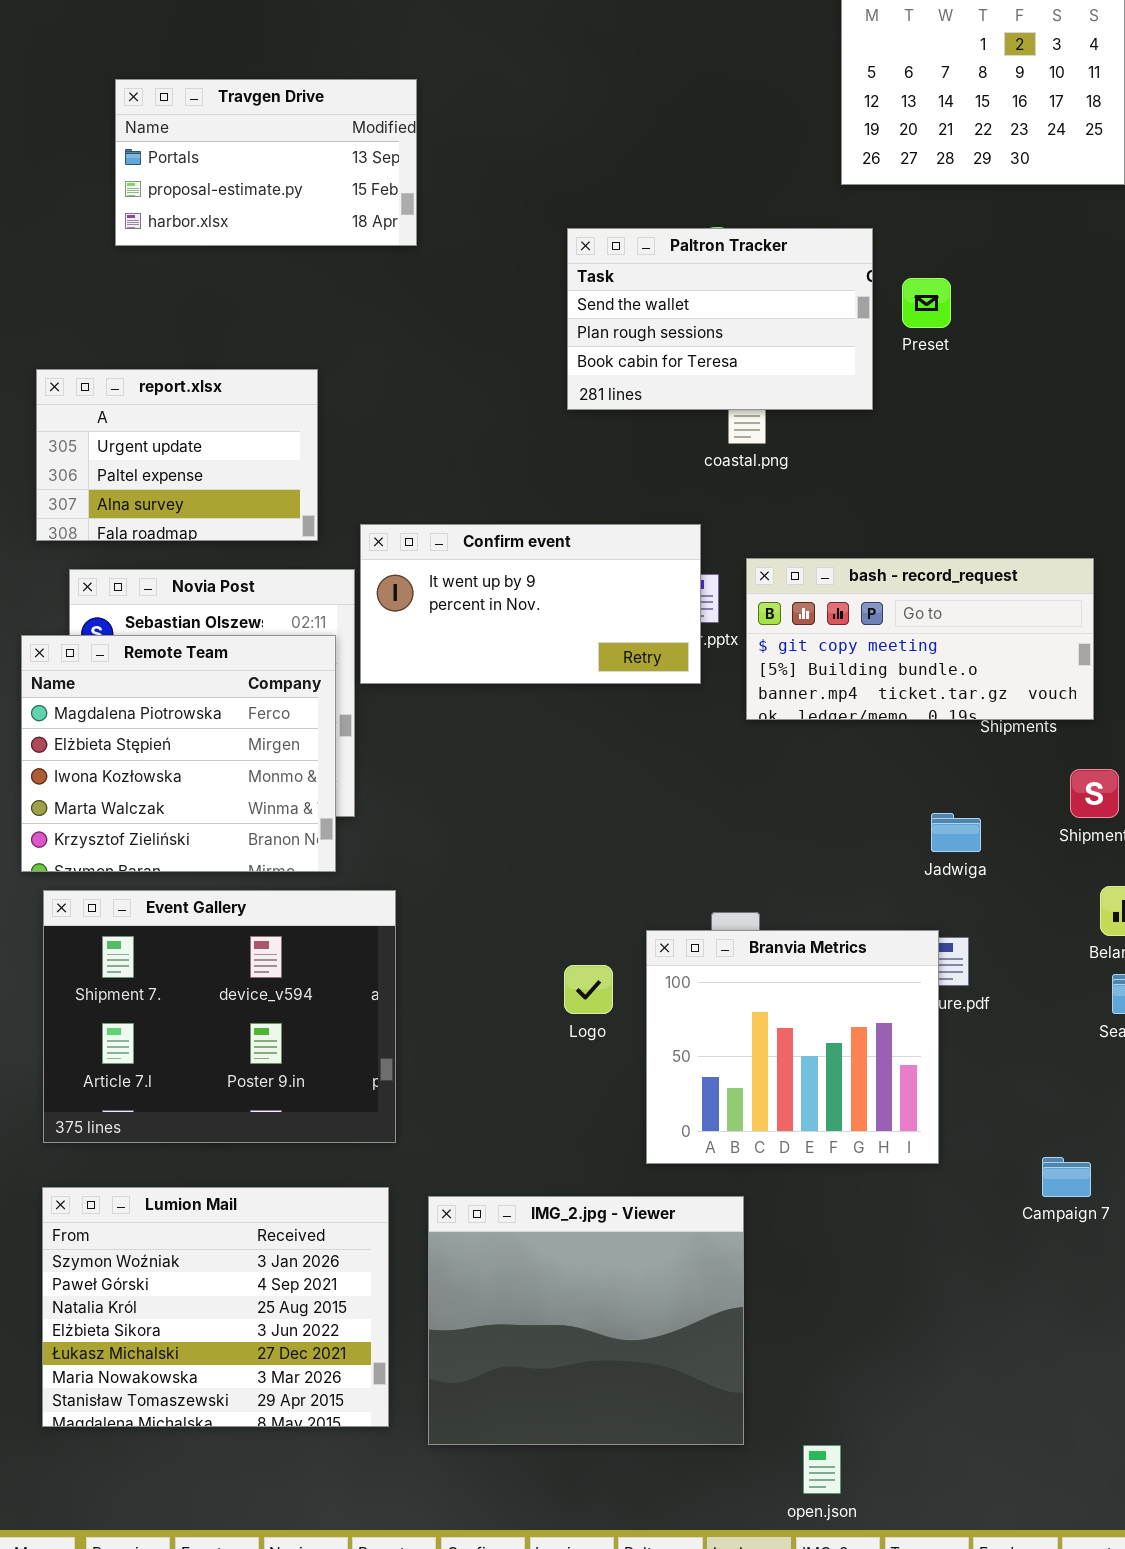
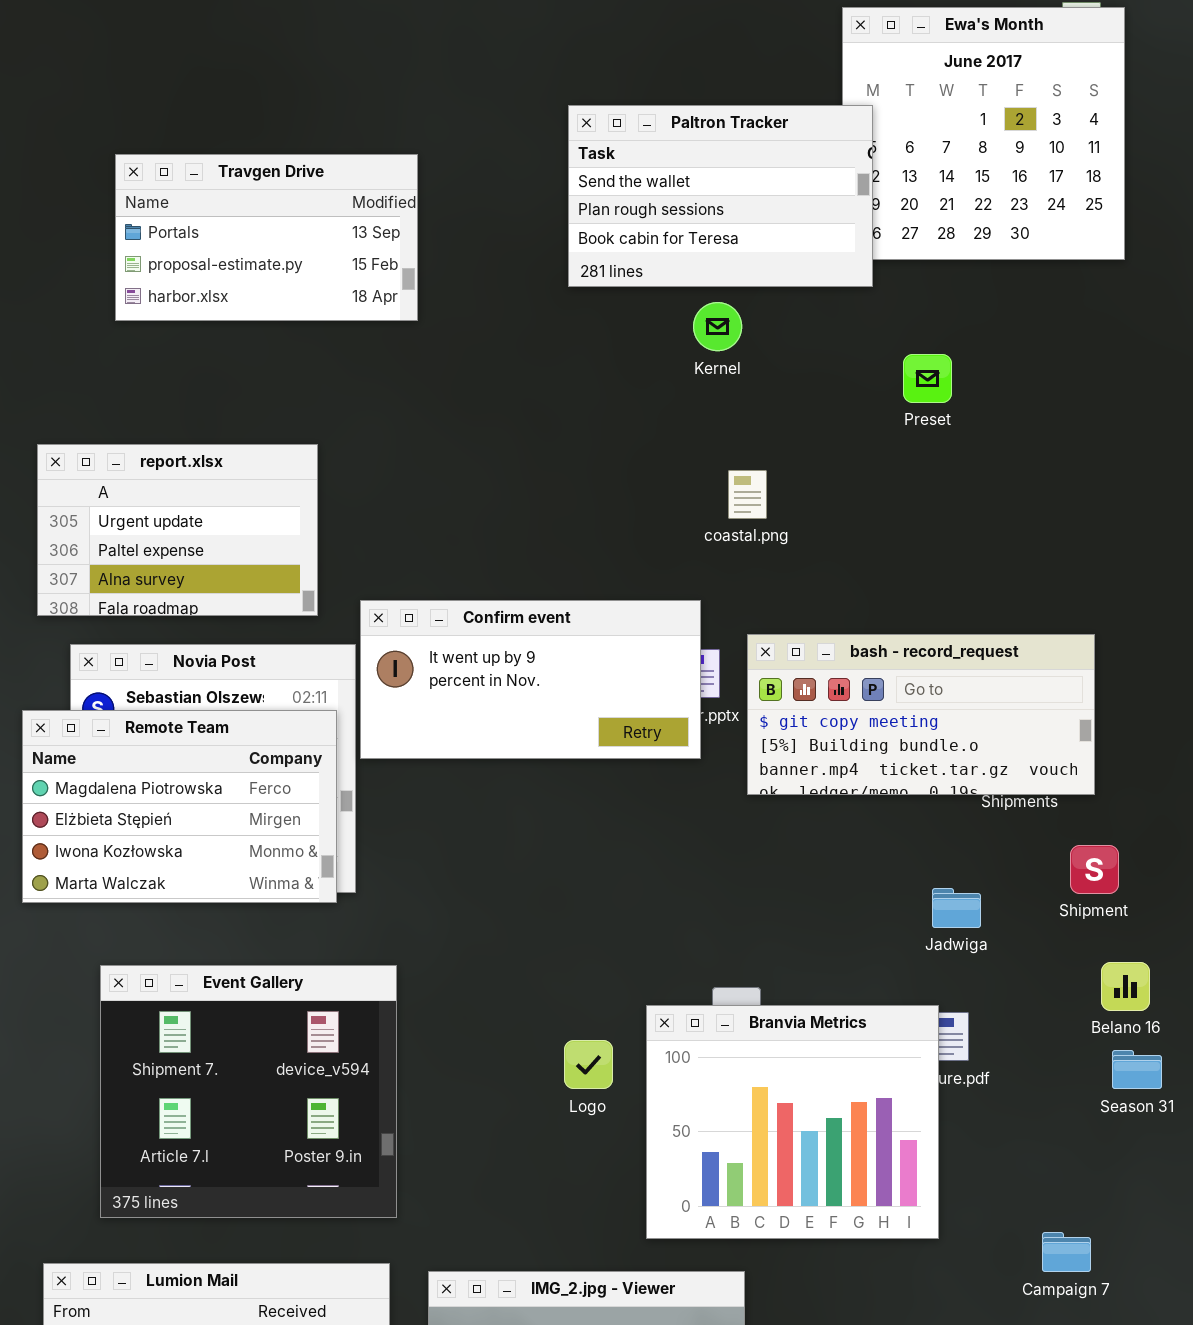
Paltron Tracker: [567,228,873,410] -> [568,105,873,287], moved
Remote Team: [21,635,336,872] -> [22,710,337,903], resized
Event Gallery: [43,890,396,1143] -> [100,965,397,1218], resized

